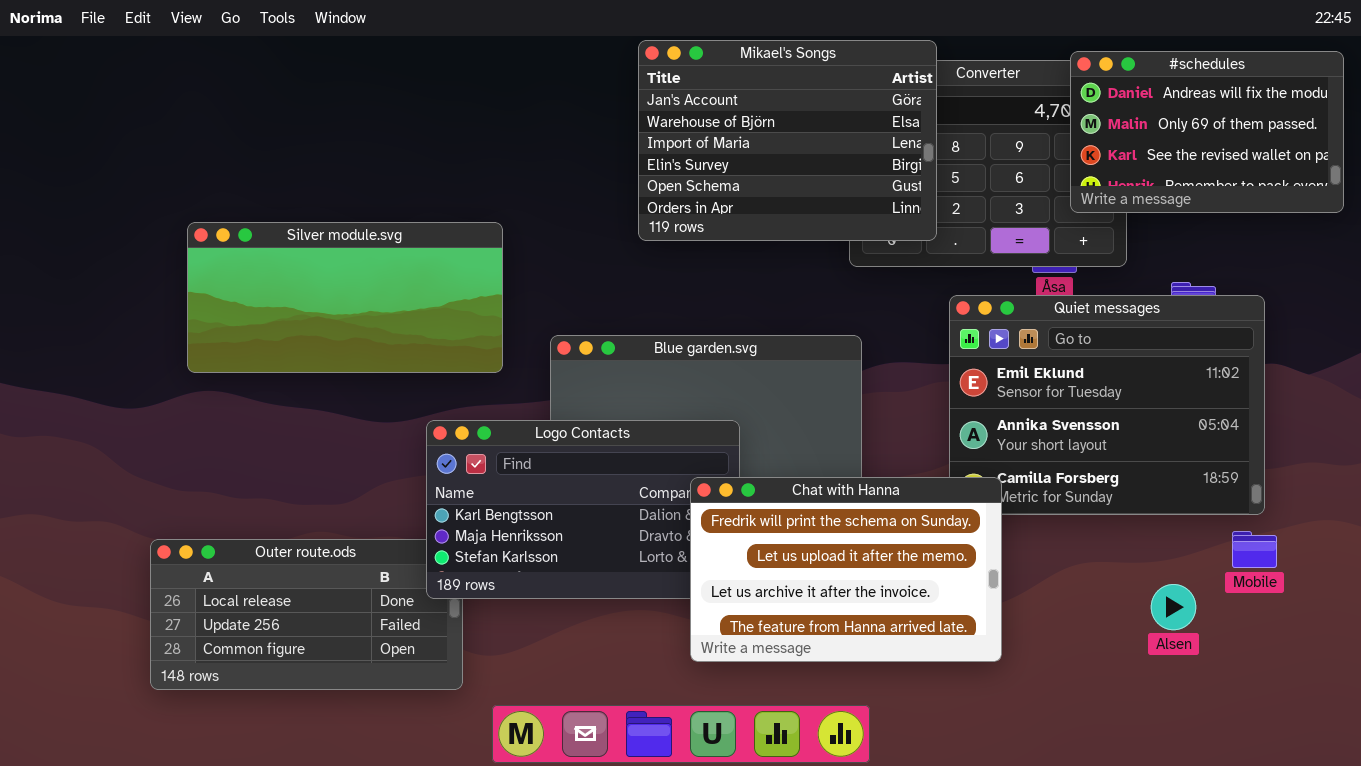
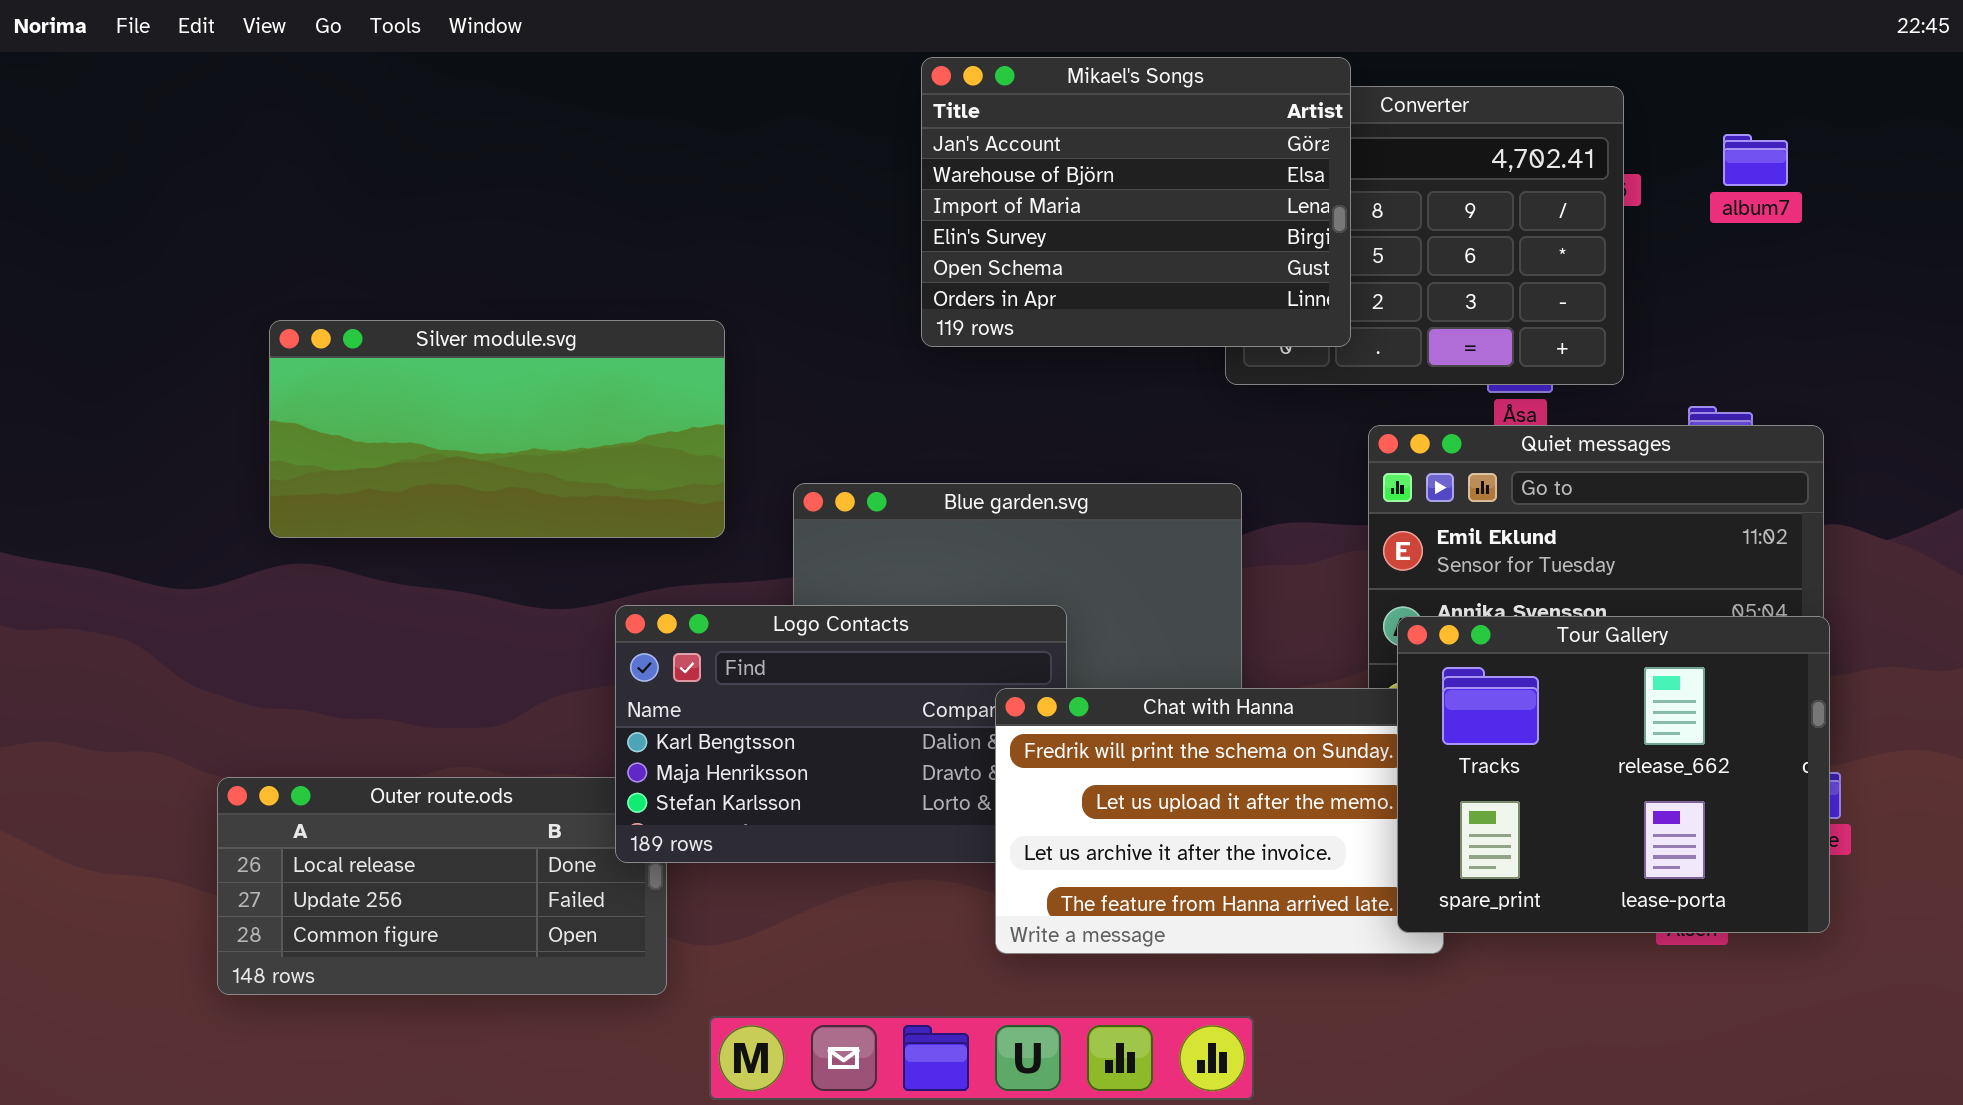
#schedules: [1070,51,1344,213] -> none, closed
Tour Gallery: none -> [1397,616,1830,933], opened

